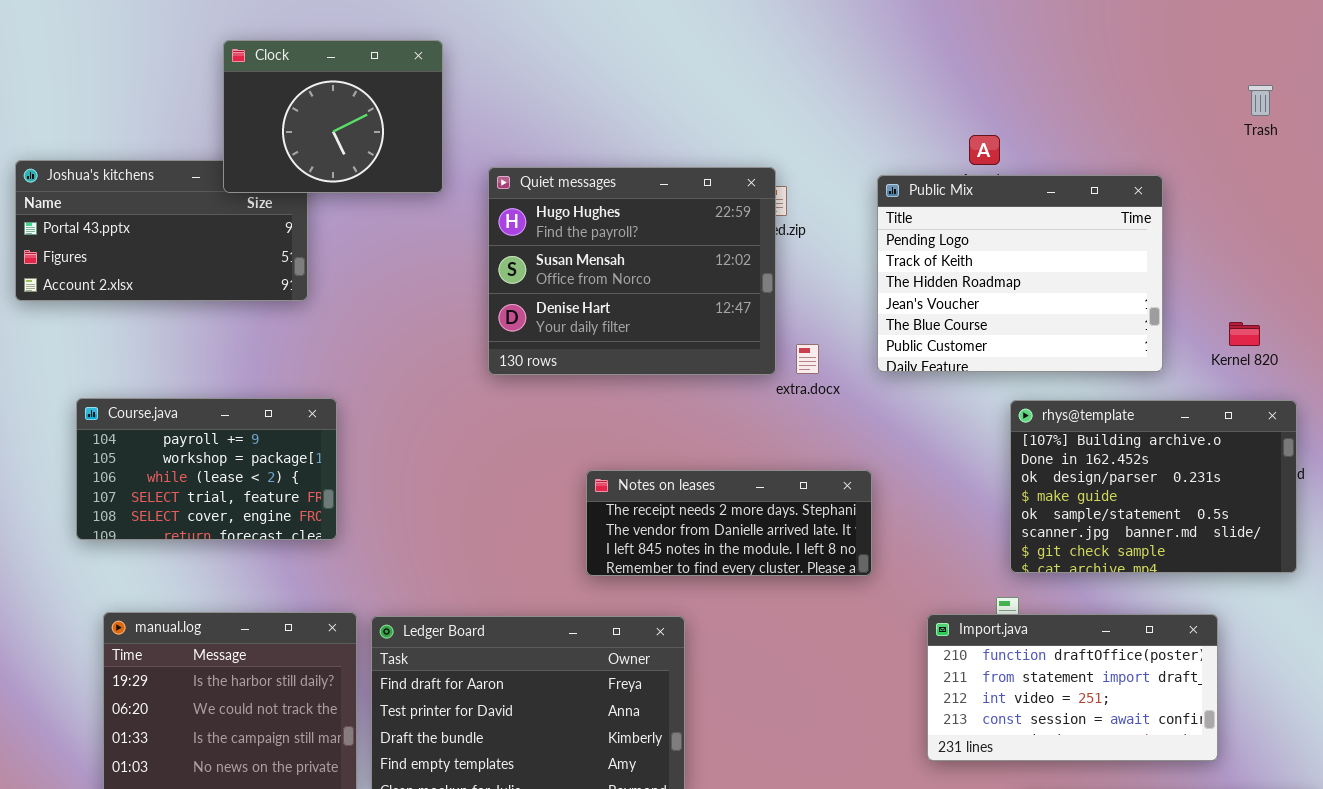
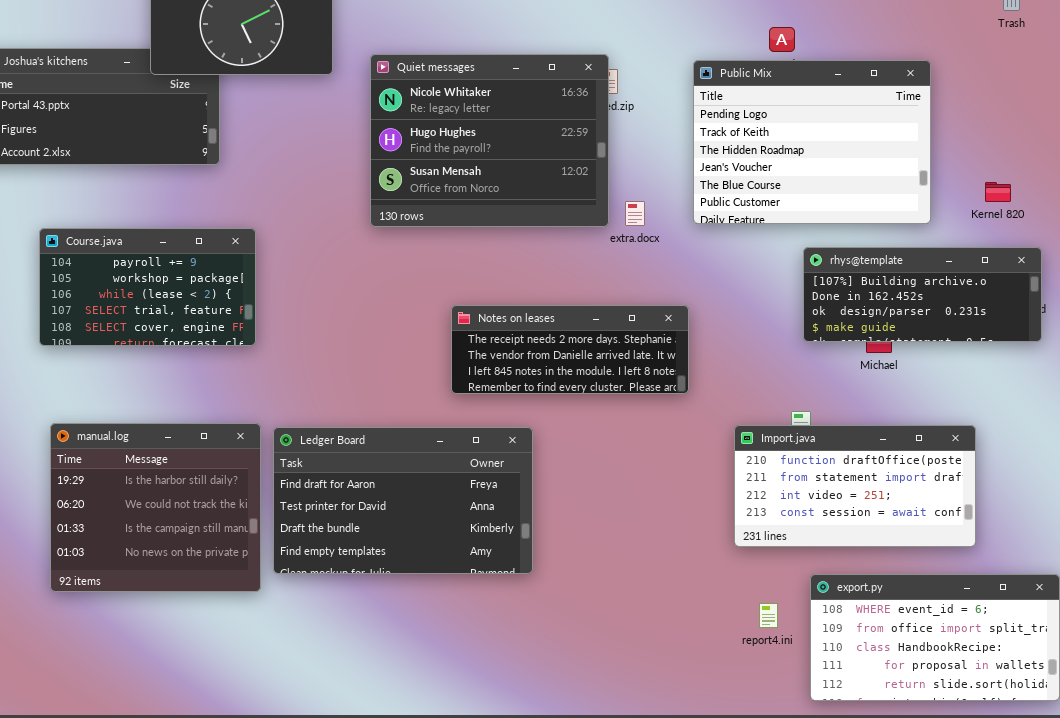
Quiet messages: [488,167,776,375] -> [370,54,609,227], scrolled up 1 row
Course.java: [76,398,337,540] -> [39,228,256,346], moved
rhys@template: [1010,400,1297,573] -> [803,247,1042,342], resized

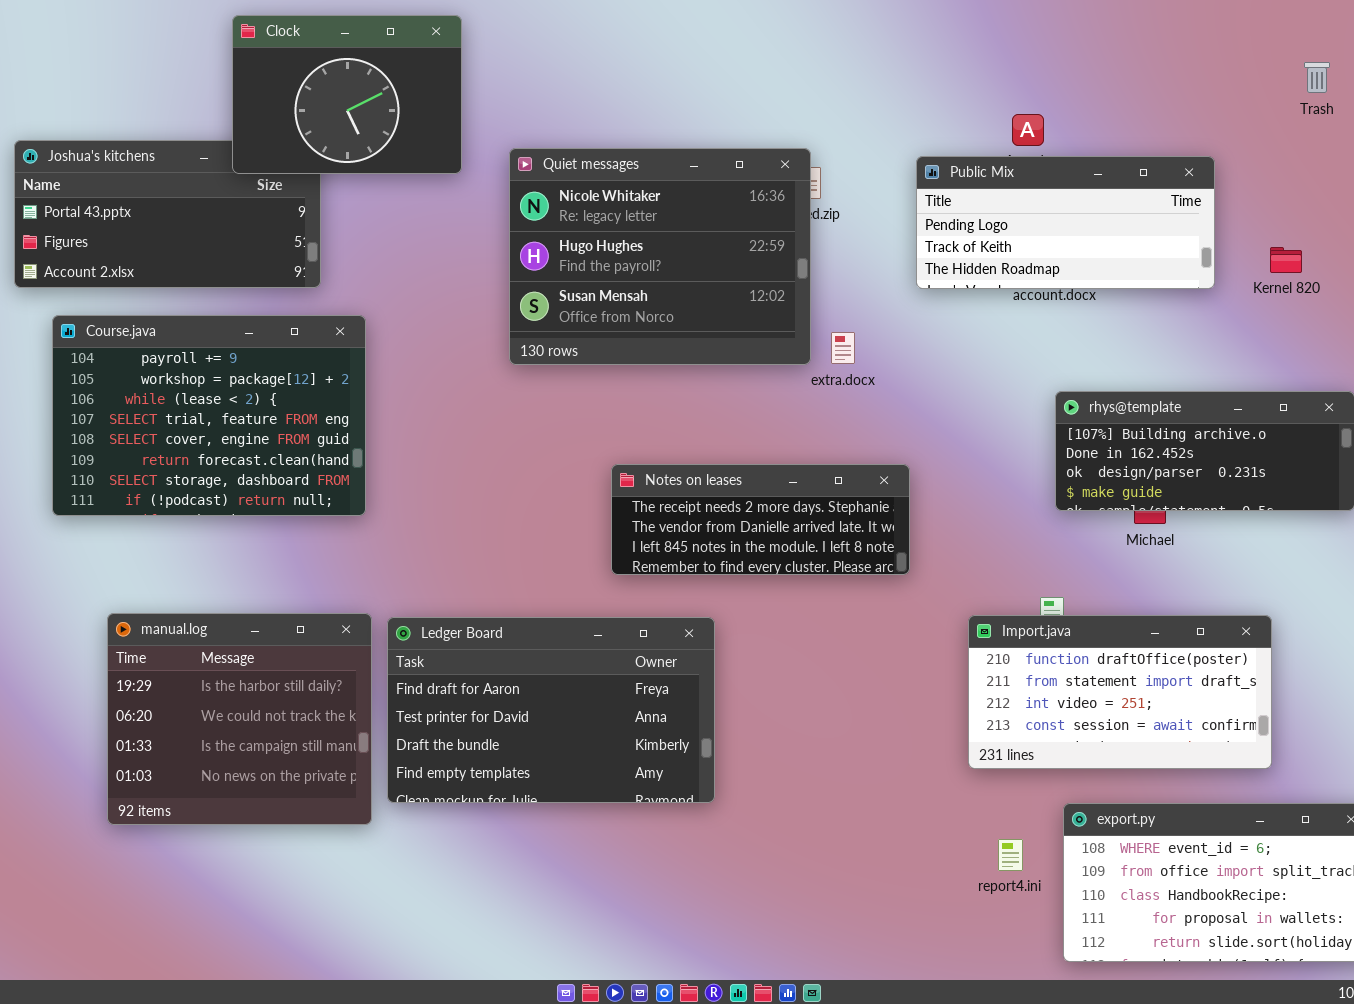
Public Mix: [693,60,931,224] -> [916,156,1215,289], resized
Kernel 820: [985,182,1011,202] -> [1270,247,1302,273], moved
Course.java: [39,228,256,346] -> [52,315,366,516], resized

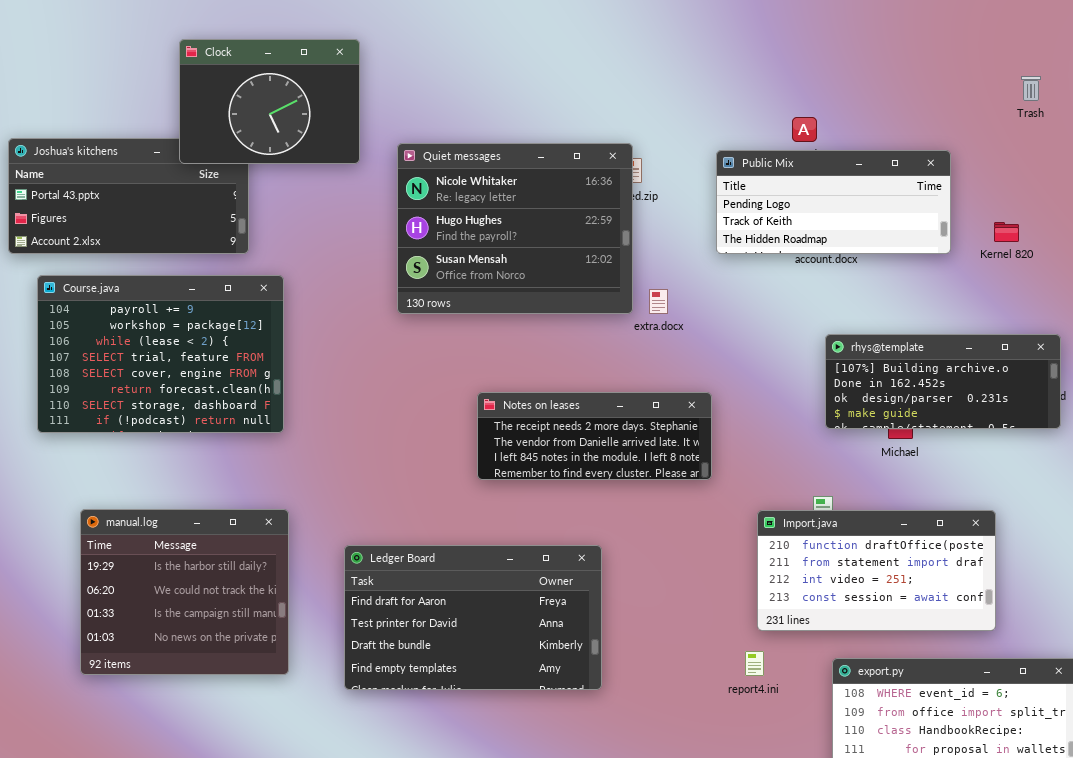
Ledger Board: [387,617,715,803] -> [344,545,602,690], moved
report4.ini: [998,839,1023,871] -> [745,651,764,676], moved

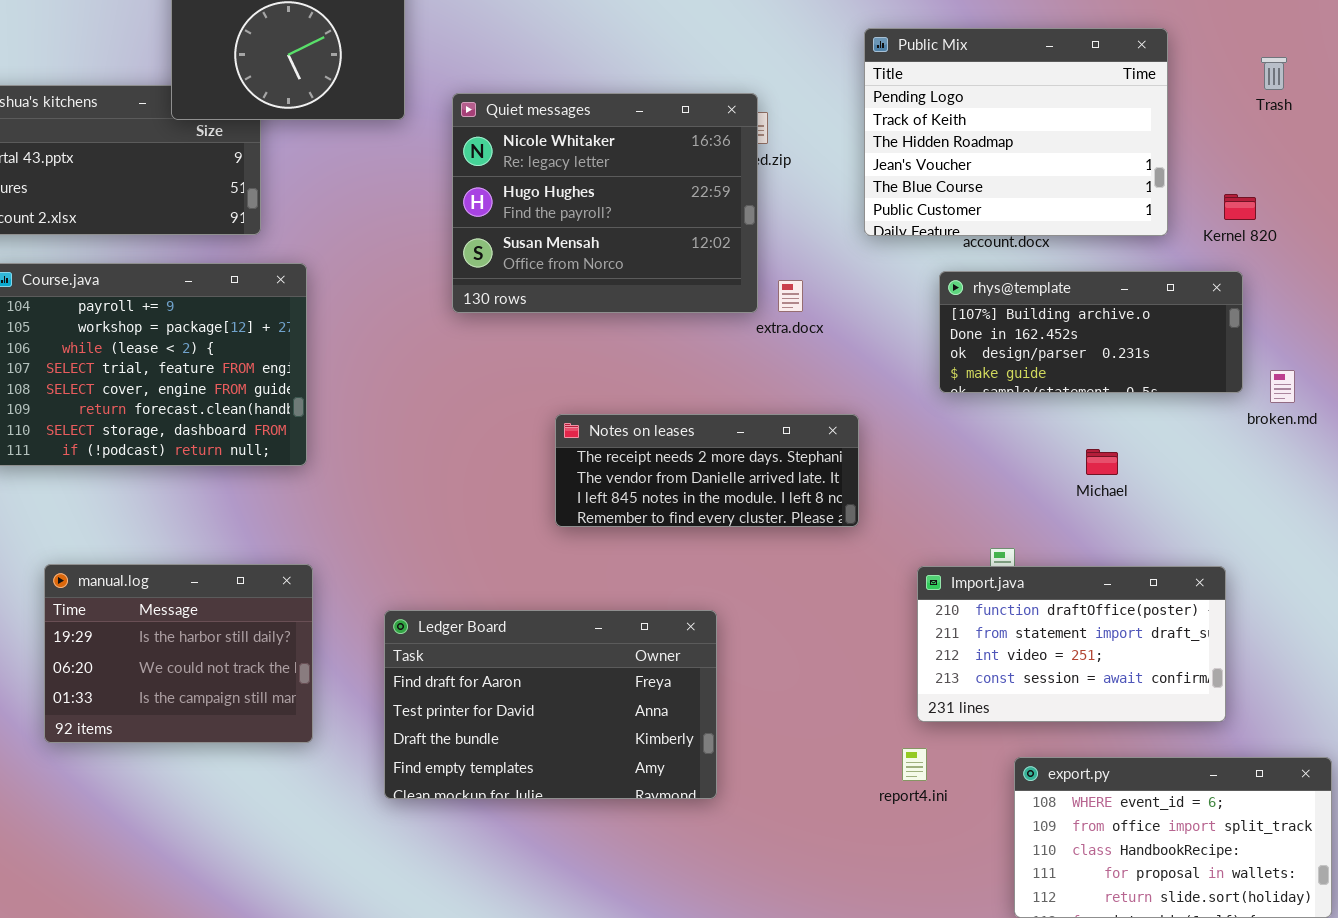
Trash: [1021,76,1041,101] -> [1261,57,1287,90], moved
Public Mix: [716,150,951,254] -> [864,28,1168,236], resized
rhys@template: [825,334,1061,429] -> [939,271,1243,393], moved
manual.log: [80,509,289,675] -> [44,564,313,743], resized

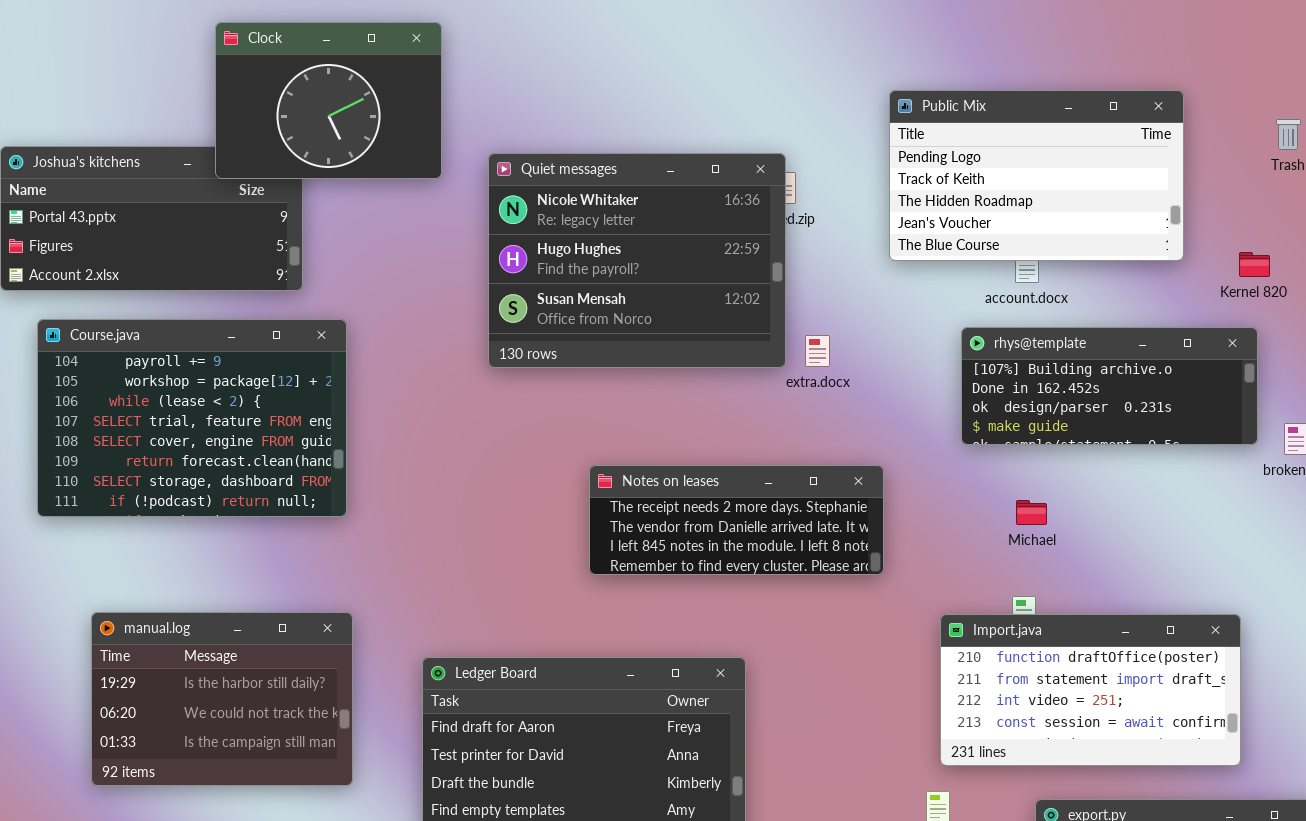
Public Mix: [864,28,1168,236] -> [889,90,1184,261], resized
Michael: [1086,449,1118,475] -> [1016,500,1047,525], moved

